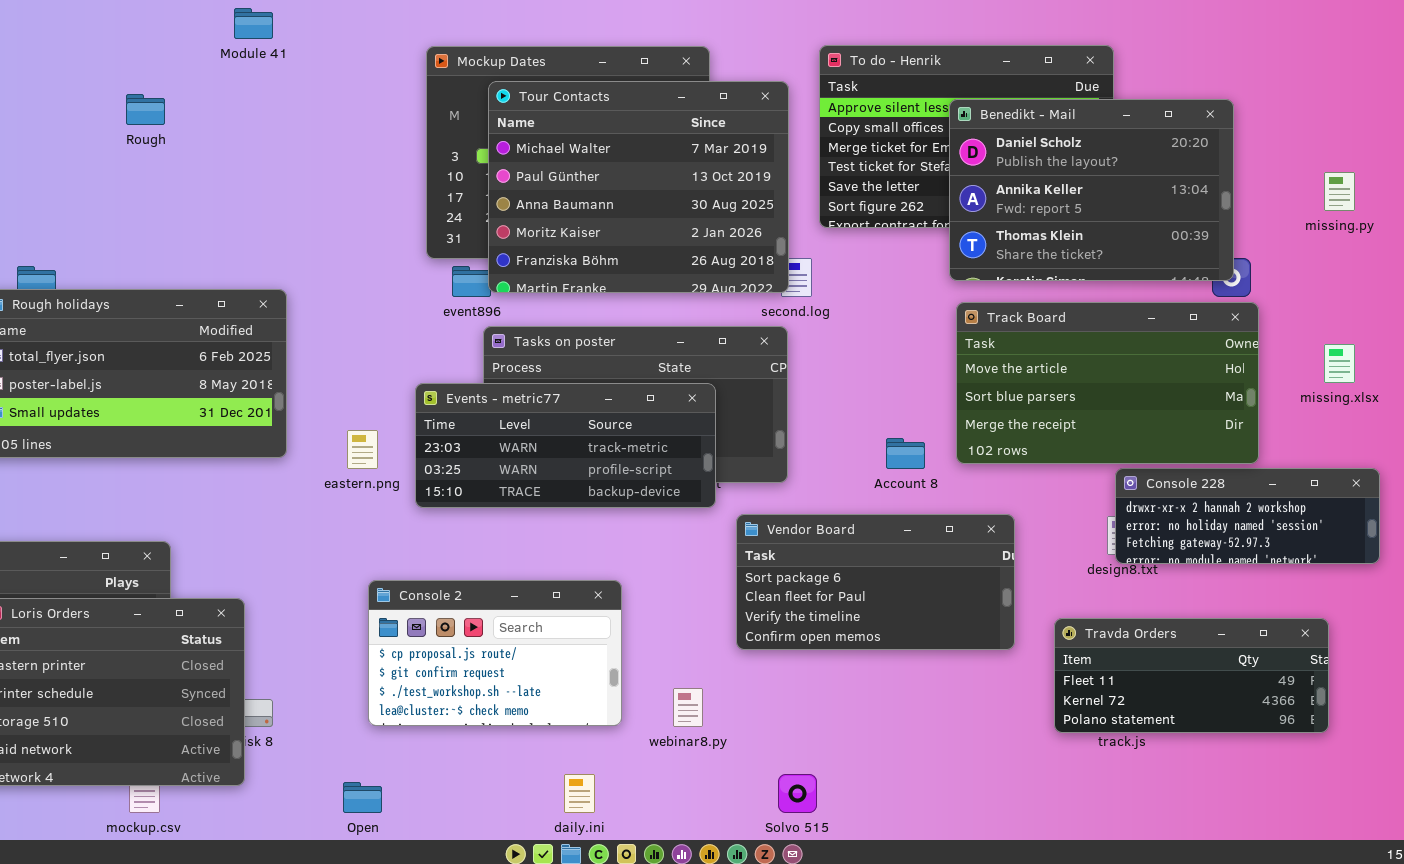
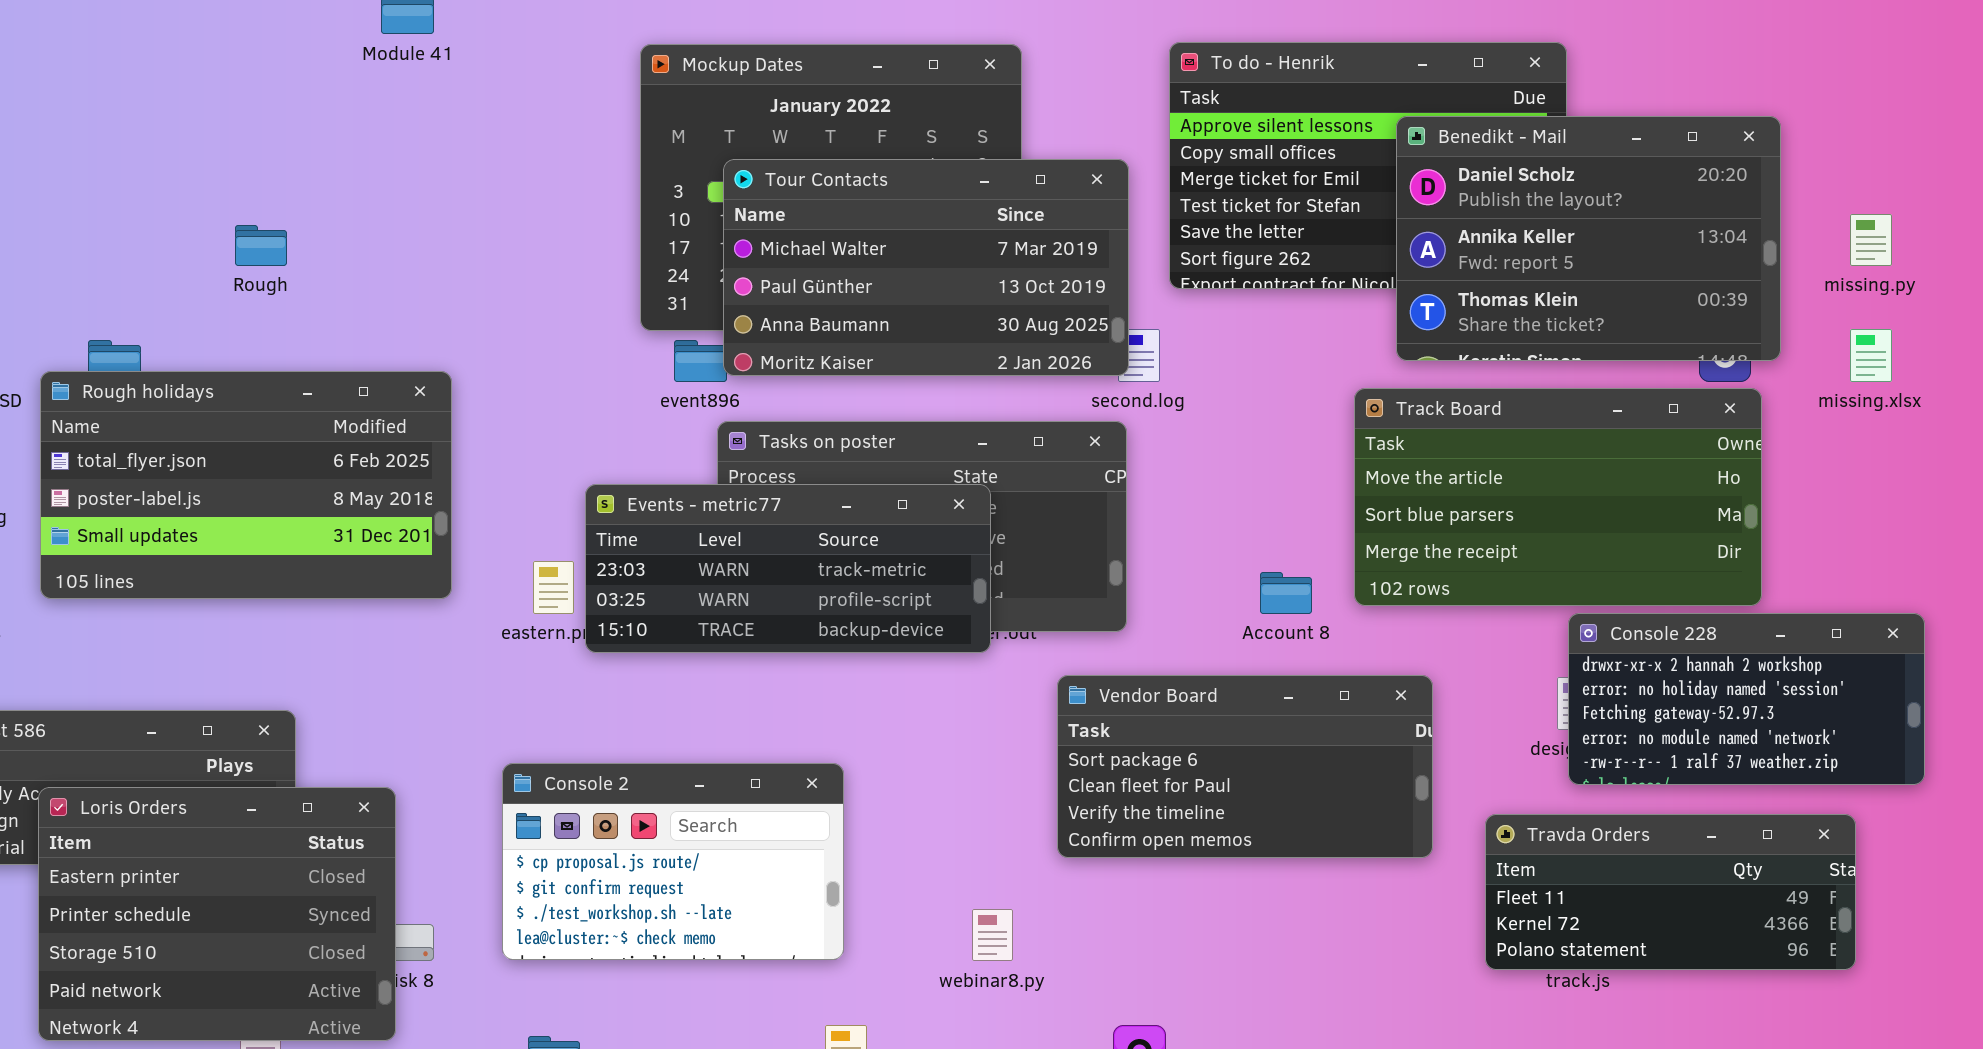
Tour Contacts: [488,81,789,293] -> [723,159,1129,376], resized
Rough: [126,94,165,125] -> [235,225,287,266], moved
Benedikt - Mail: [949,99,1234,281] -> [1396,116,1781,361], moved
missing.xlsx: [1324,344,1355,383] -> [1850,329,1892,382], moved
Events - metric77: [415,383,716,508] -> [585,484,991,653], moved
Console 228: [1115,468,1380,564] -> [1568,613,1925,785], resized
Console 2: [368,580,622,726] -> [502,763,844,960], moved

